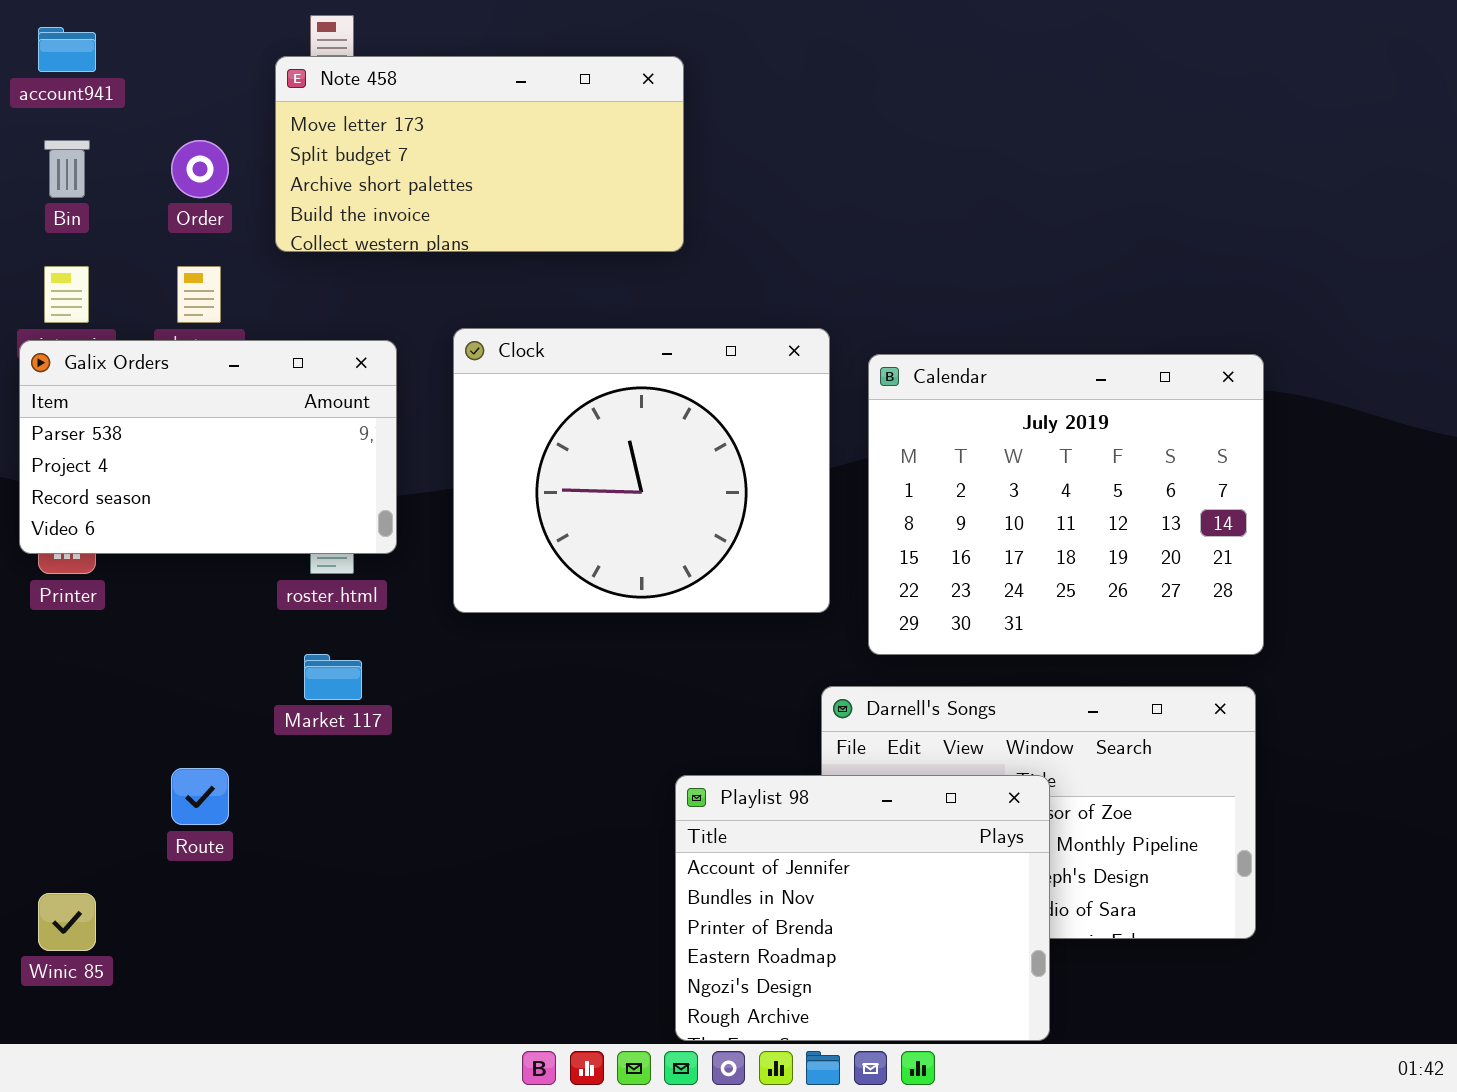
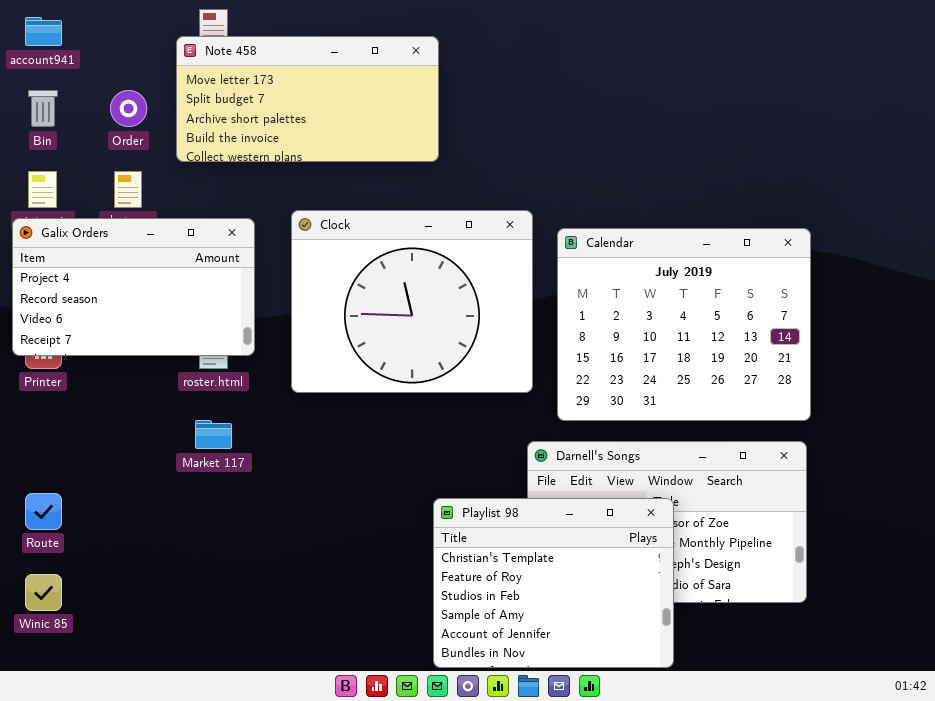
Galix Orders: [19,340,397,554] -> [12,218,255,356], scrolled down 1 row
Route: [171,768,229,825] -> [25,493,62,530], moved
Playlist 98: [675,775,1050,1041] -> [433,498,674,668], scrolled up 4 rows

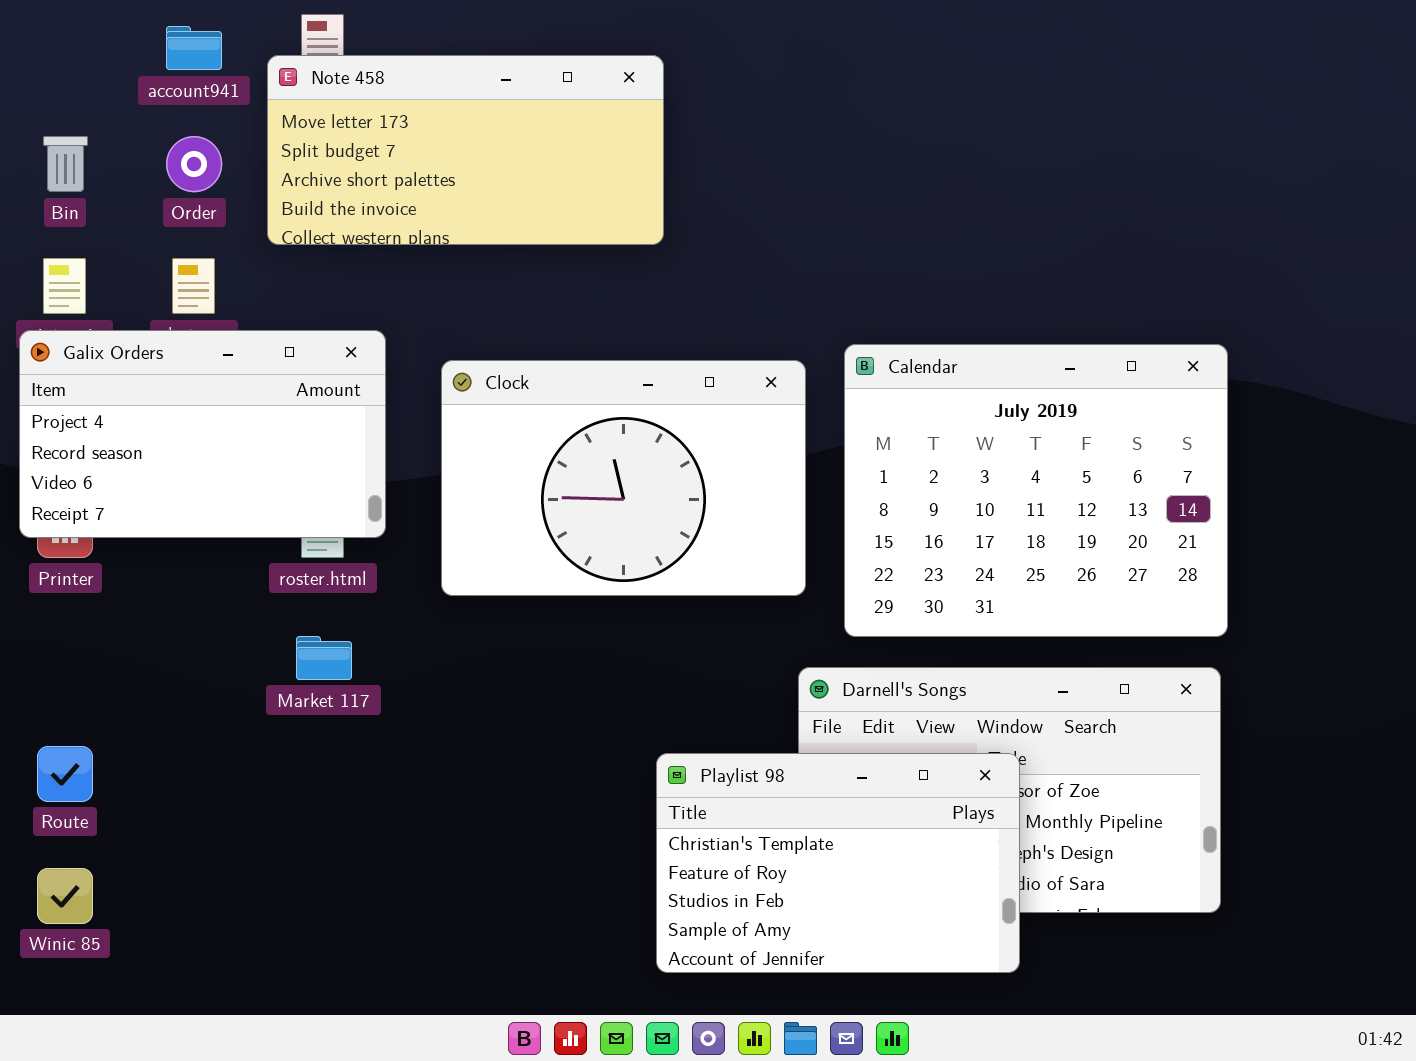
account941: [25,17,62,46] -> [166,26,222,70], moved
Clock: [291,210,533,393] -> [441,360,806,596], resized
Playlist 98: [433,498,674,668] -> [656,753,1020,973], resized

